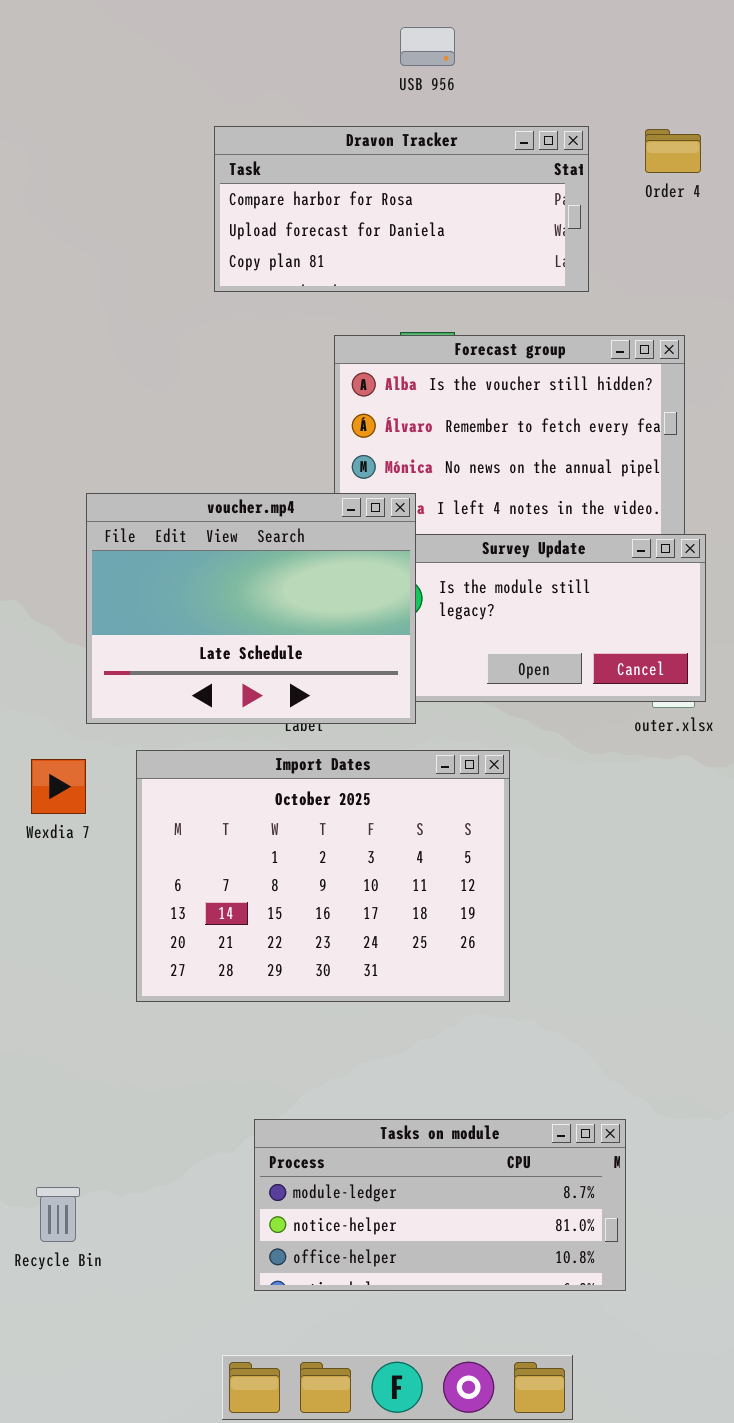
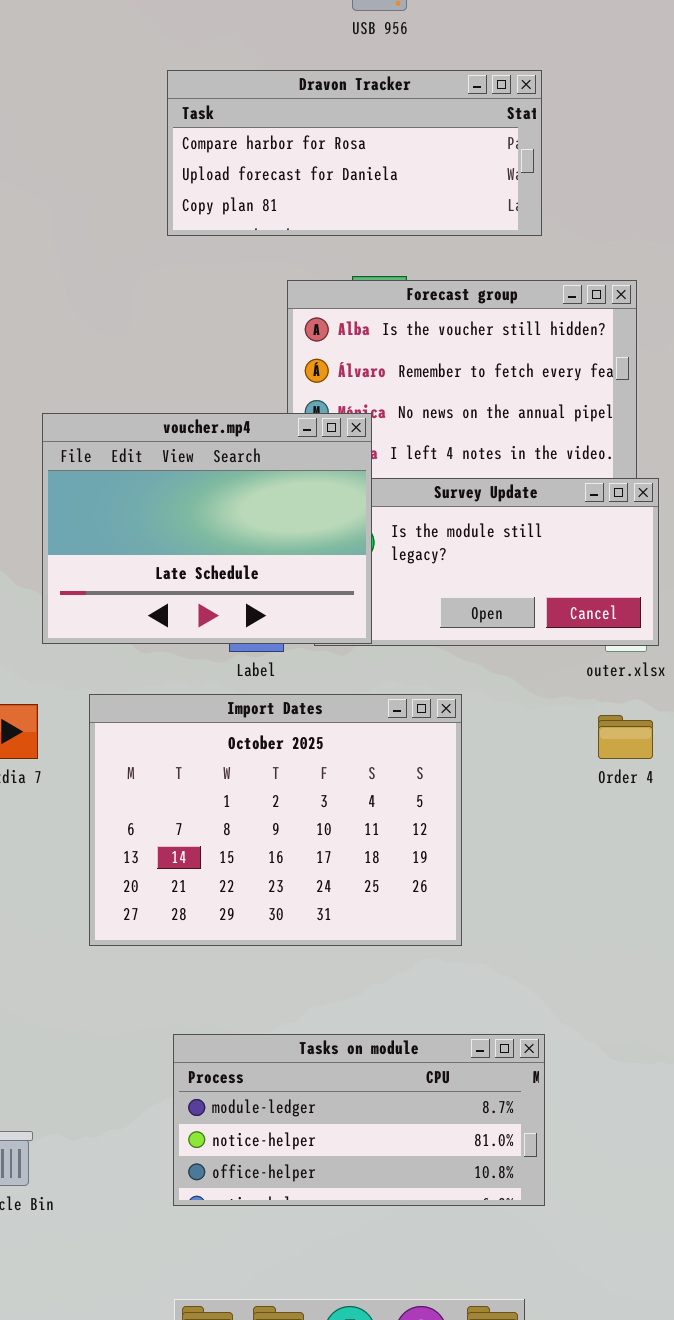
Order 4: [645,129,701,173] -> [598,715,653,759], moved
voucher.mp4: [86,493,416,724] -> [42,413,372,644], moved
Tasks on module: [254,1119,626,1291] -> [173,1034,545,1206], moved

